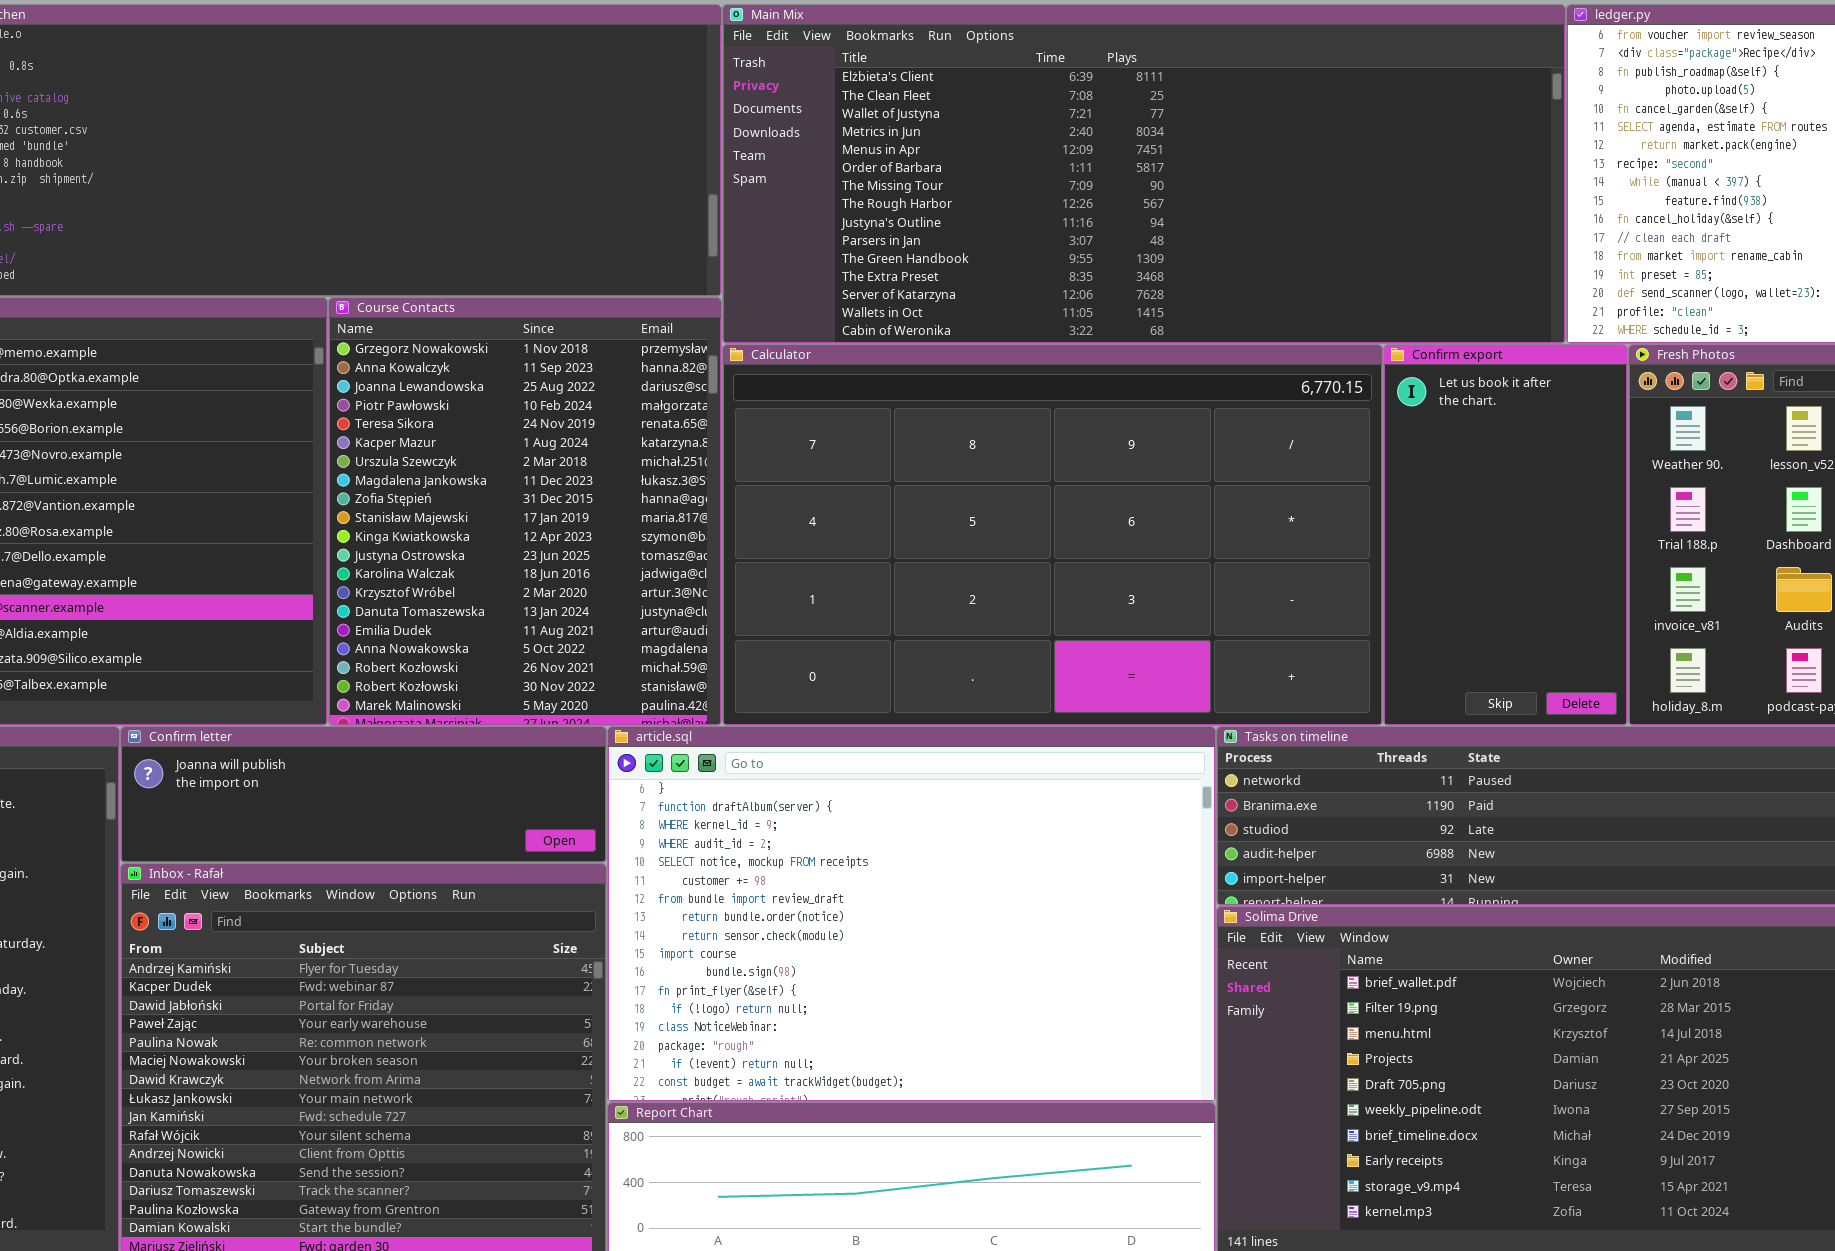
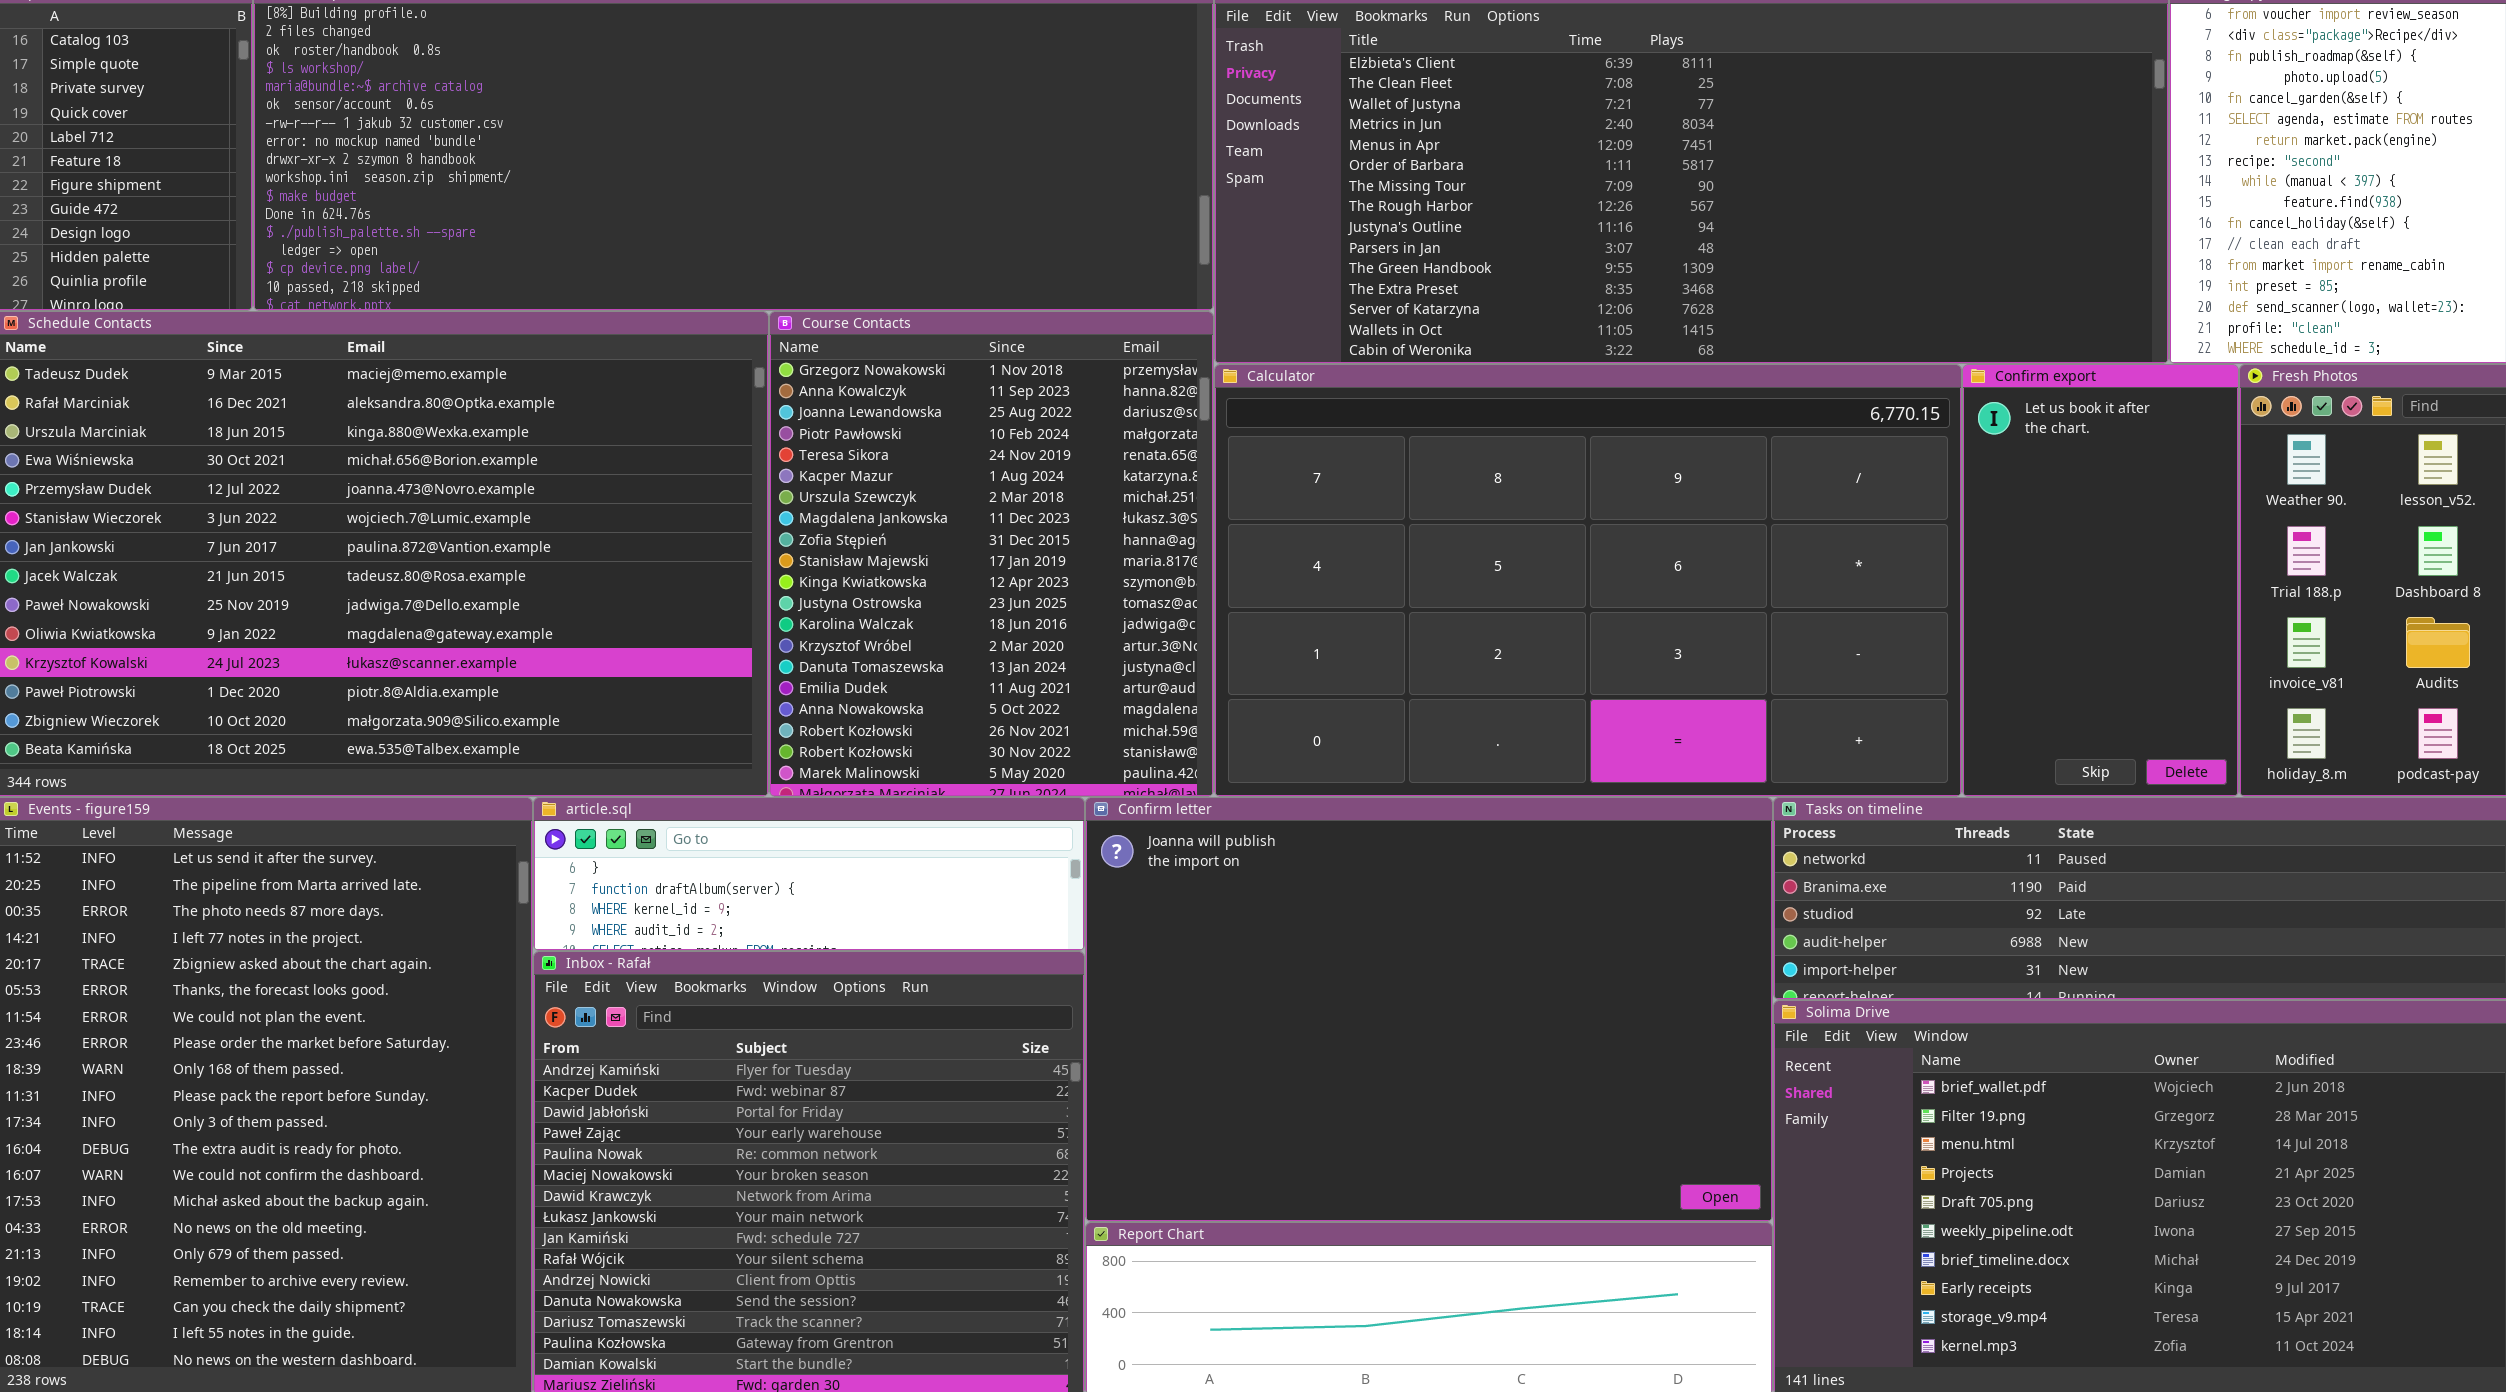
Confirm letter: [120,726,607,863] -> [1085,797,1773,1222], moved, resized
article.sql: [607,726,1216,1102] -> [533,797,1085,951], moved, resized

